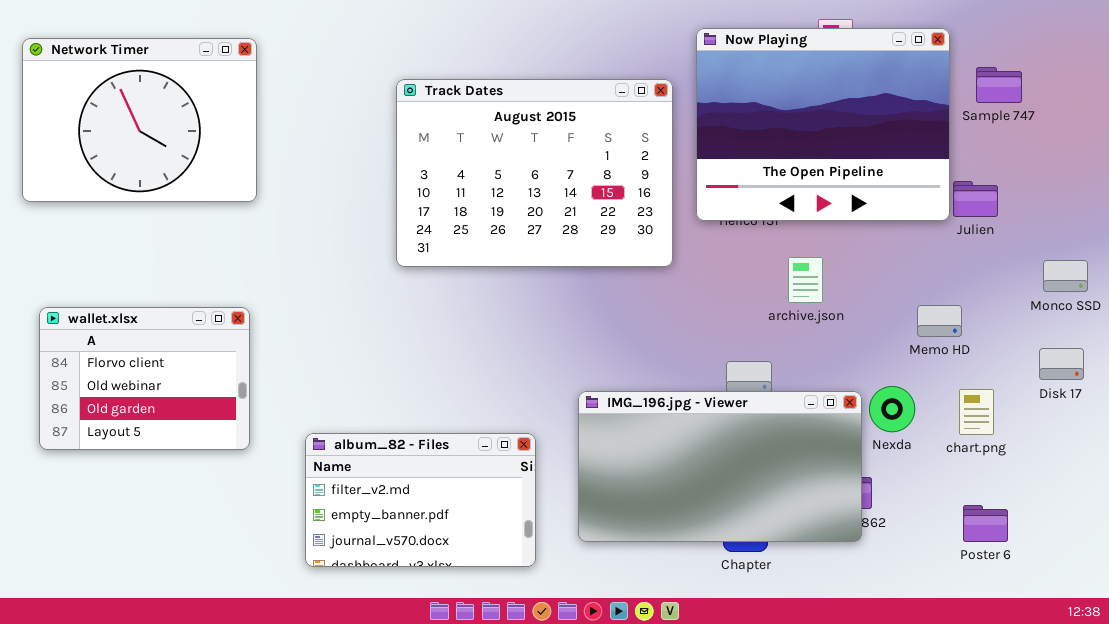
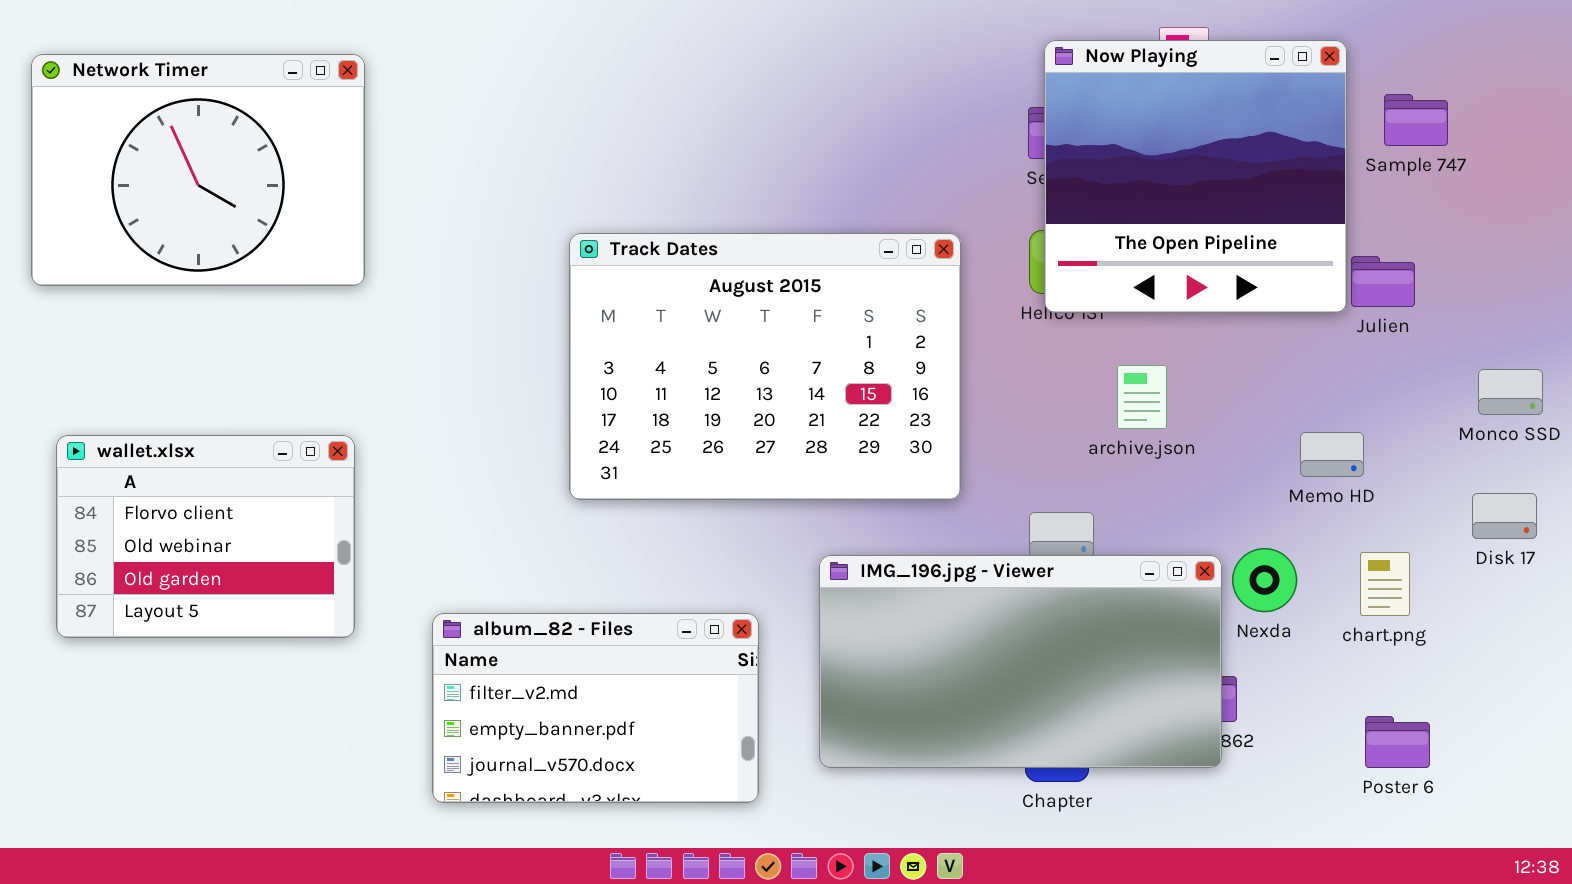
Now Playing: [696,28,950,221] -> [1044,40,1347,313], resized
Track Dates: [396,79,673,267] -> [569,233,961,500], moved

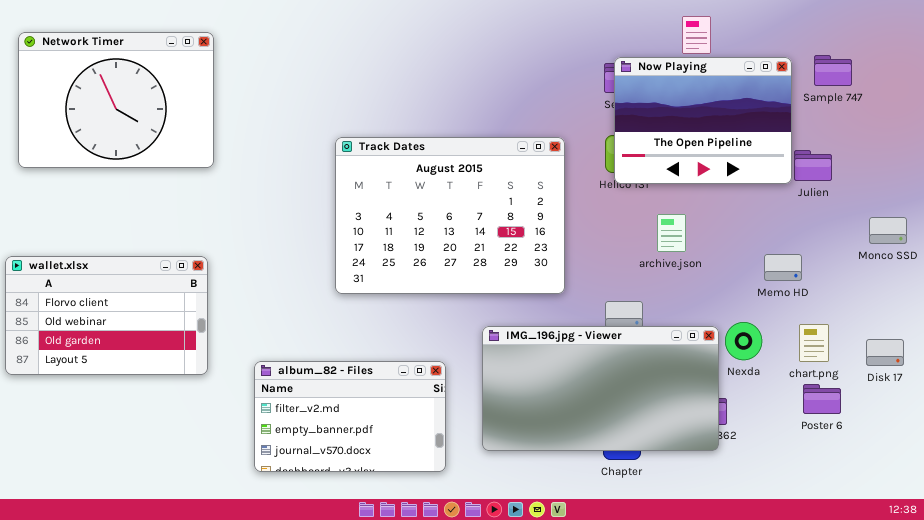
Now Playing: [1044,40,1347,313] -> [614,57,792,184], resized
wallet.xlsx: [56,435,355,638] -> [5,256,208,375], resized
Disk 17: [1472,493,1537,539] -> [866,339,904,366], moved
Poster 6: [1365,716,1430,768] -> [803,384,841,414], moved

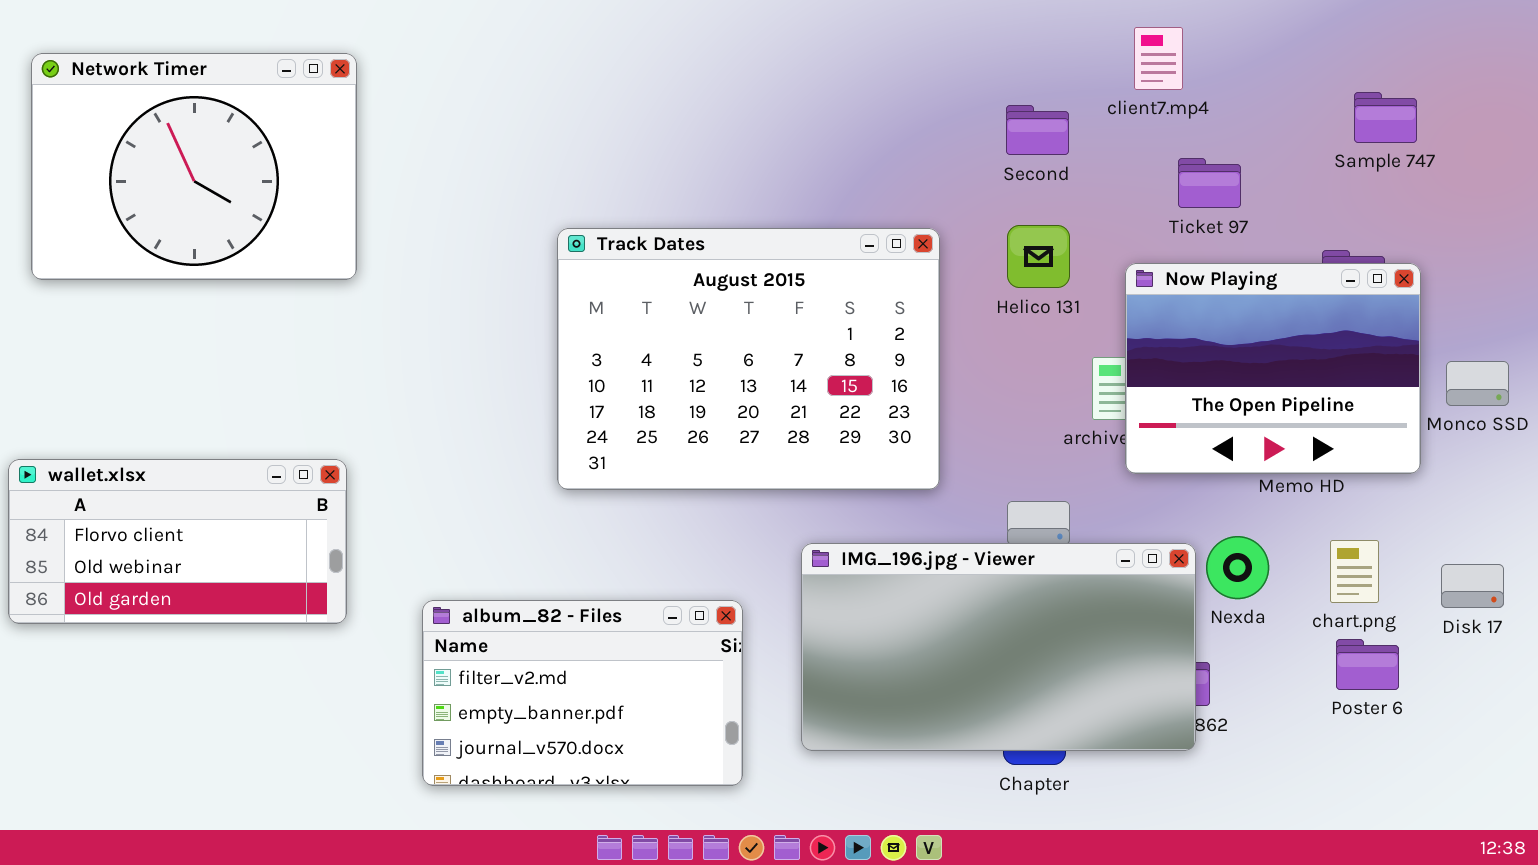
Now Playing: [614,57,792,184] -> [1125,263,1421,474], moved
wallet.xlsx: [5,256,208,375] -> [8,459,347,624], resized

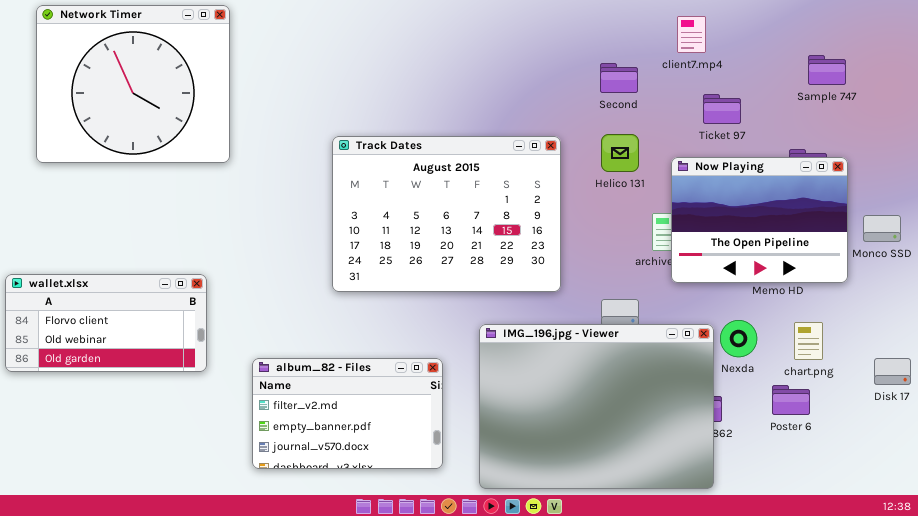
Network Timer: [31,53,357,280] -> [36,5,230,163], moved, resized
IMG_196.jpg - Viewer: [801,543,1196,751] -> [479,324,714,489], resized
Disk 17: [1441,564,1504,608] -> [874,358,911,385], moved
Poster 6: [1336,639,1399,690] -> [772,385,810,415], moved

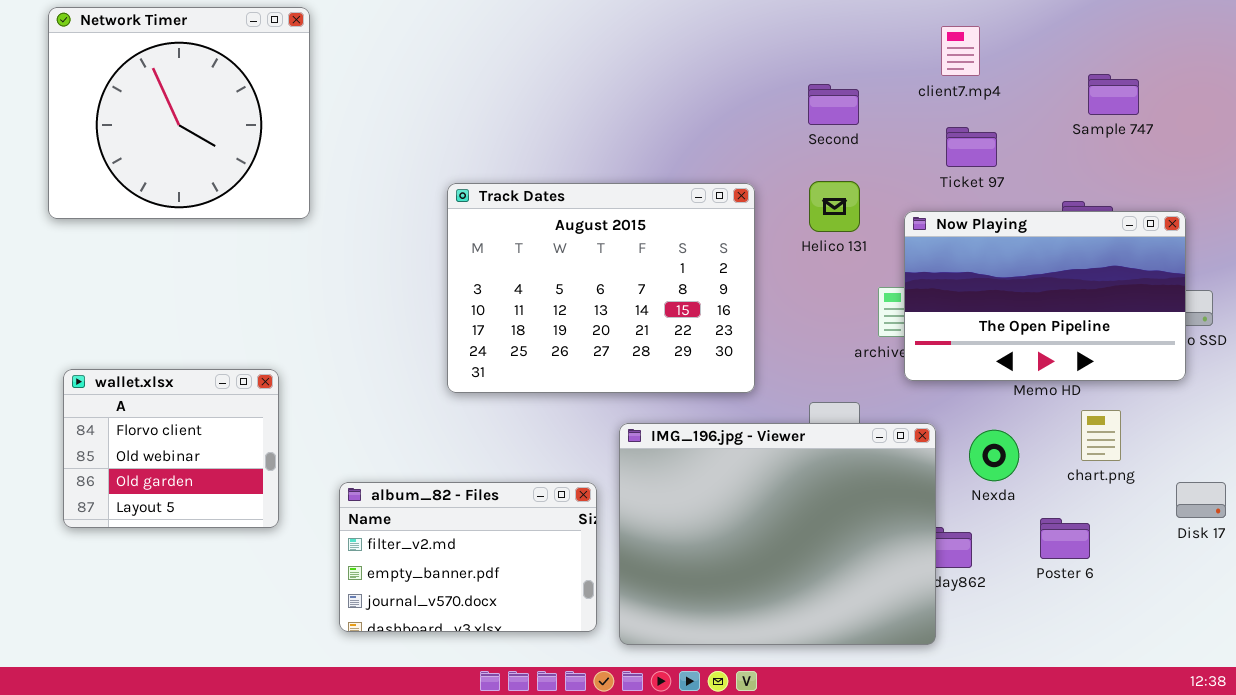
client7.mp4: [677,16,706,53] -> [941,26,980,76], moved
Now Playing: [671,157,848,283] -> [904,211,1186,381], resized
wallet.xlsx: [5,274,207,372] -> [63,369,279,528], resized
chart.png: [794,322,823,360] -> [1081,410,1121,461], moved
IMG_196.jpg - Viewer: [479,324,714,489] -> [619,423,936,645], moved

